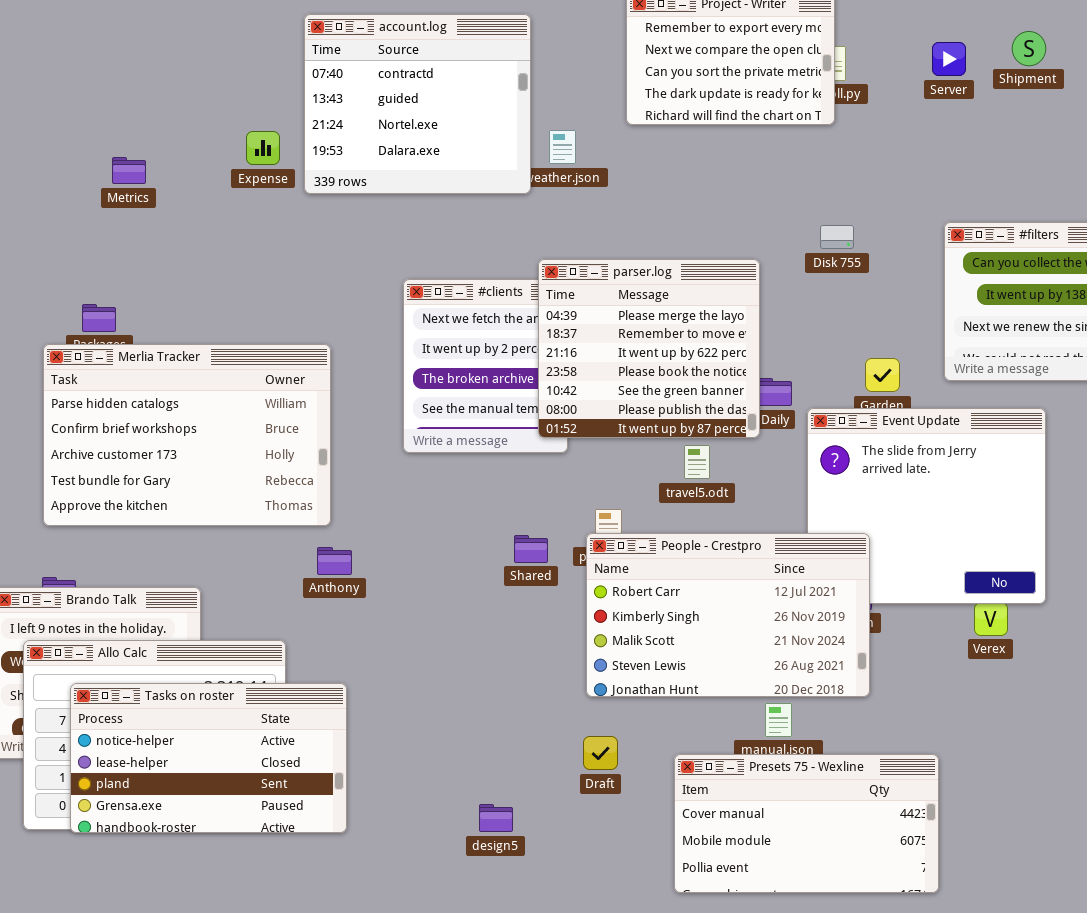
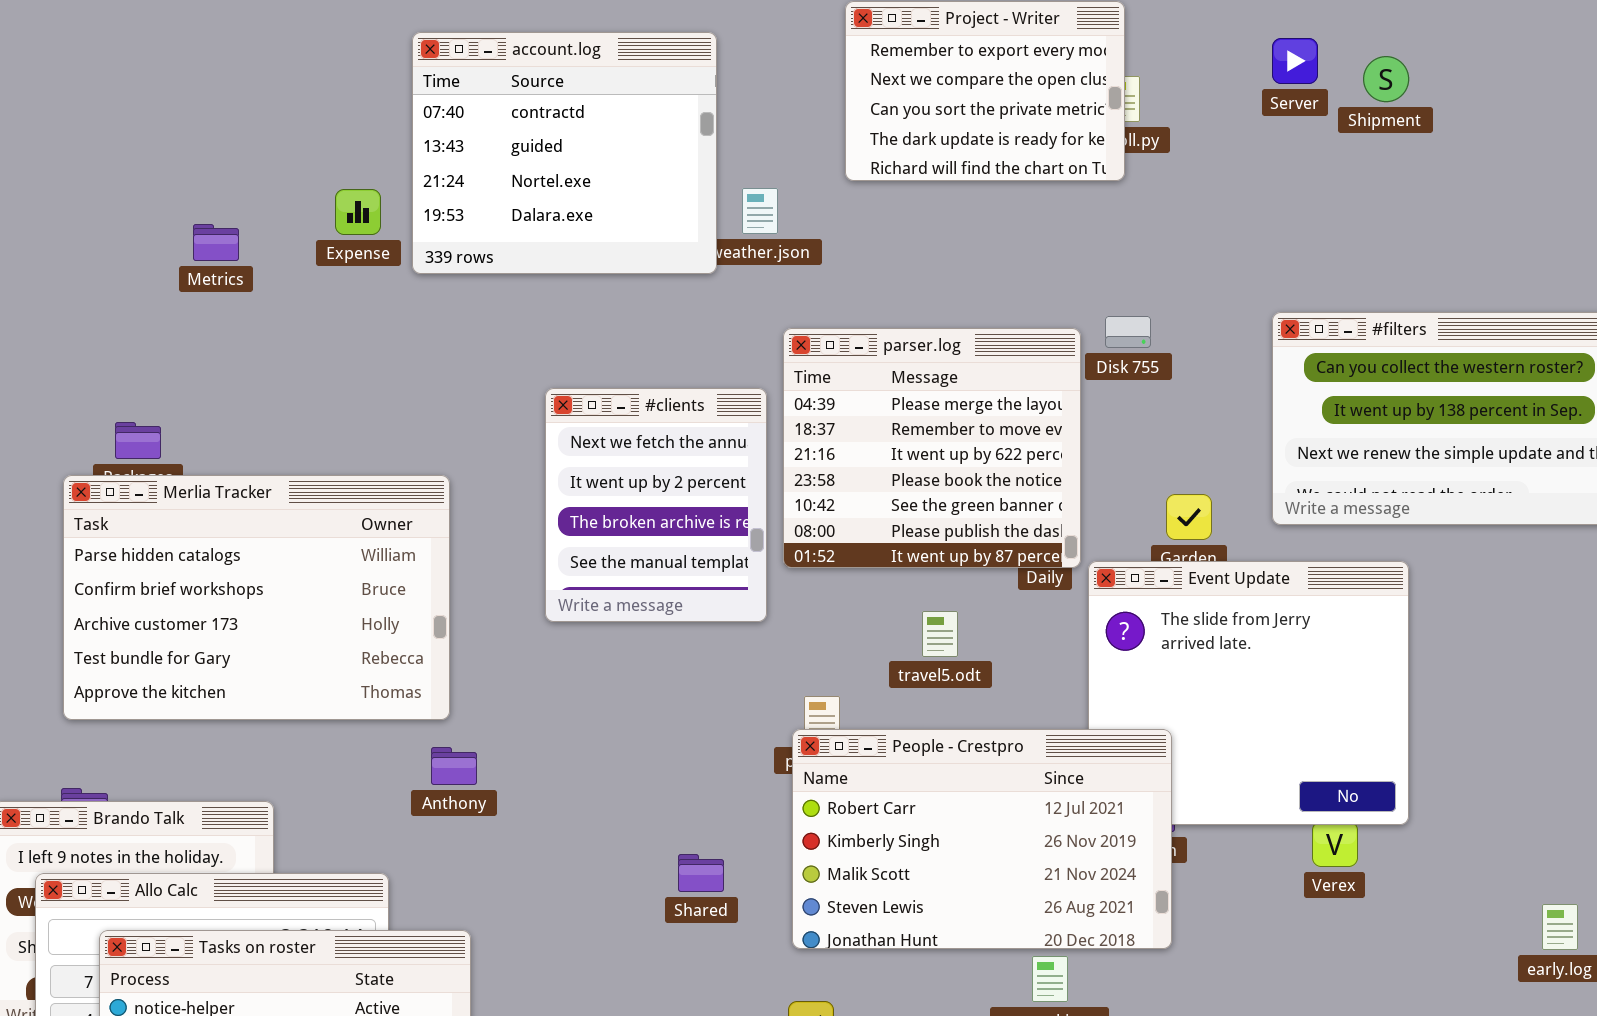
Server: [932,42,966,76] -> [1272,38,1318,84], moved
Metrics: [112,157,146,184] -> [193,224,239,261], moved
parser.log: [538,259,760,438] -> [783,328,1081,568], moved
Shared: [514,535,548,563] -> [678,854,724,892], moved

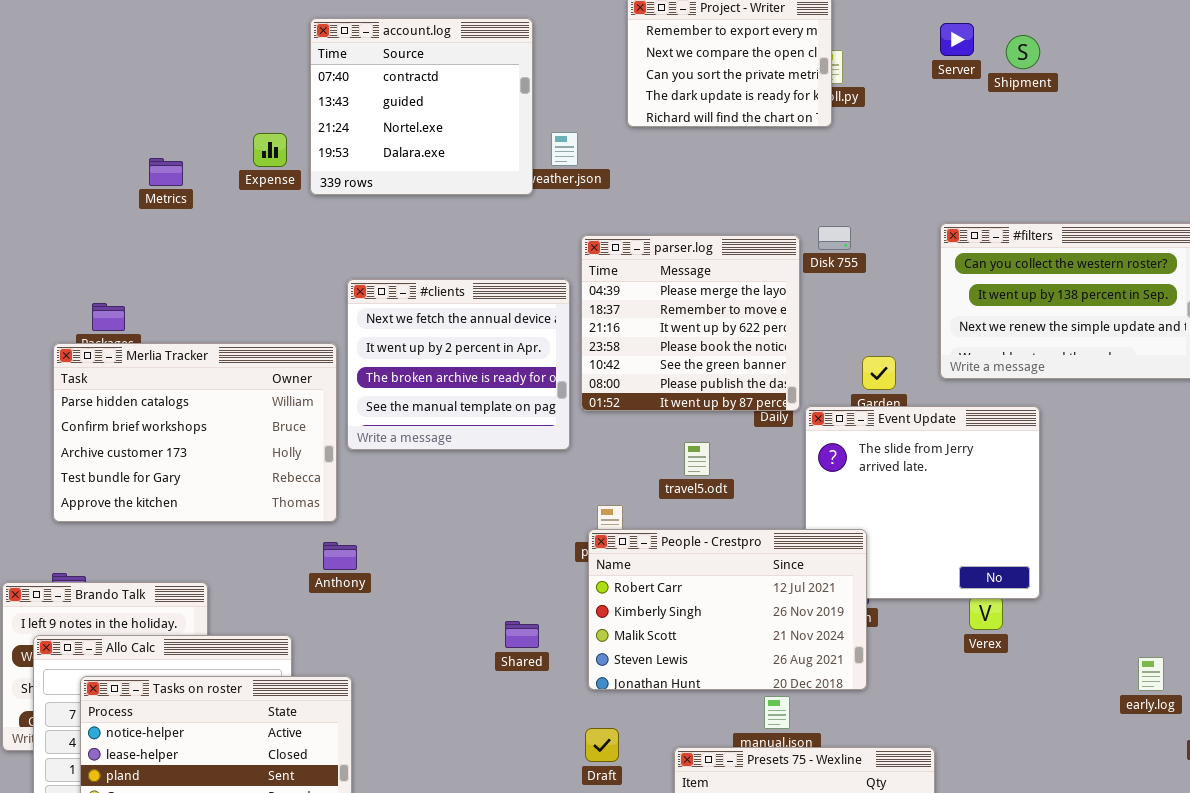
#clients: [545,388,767,622] -> [347,279,570,450], resized

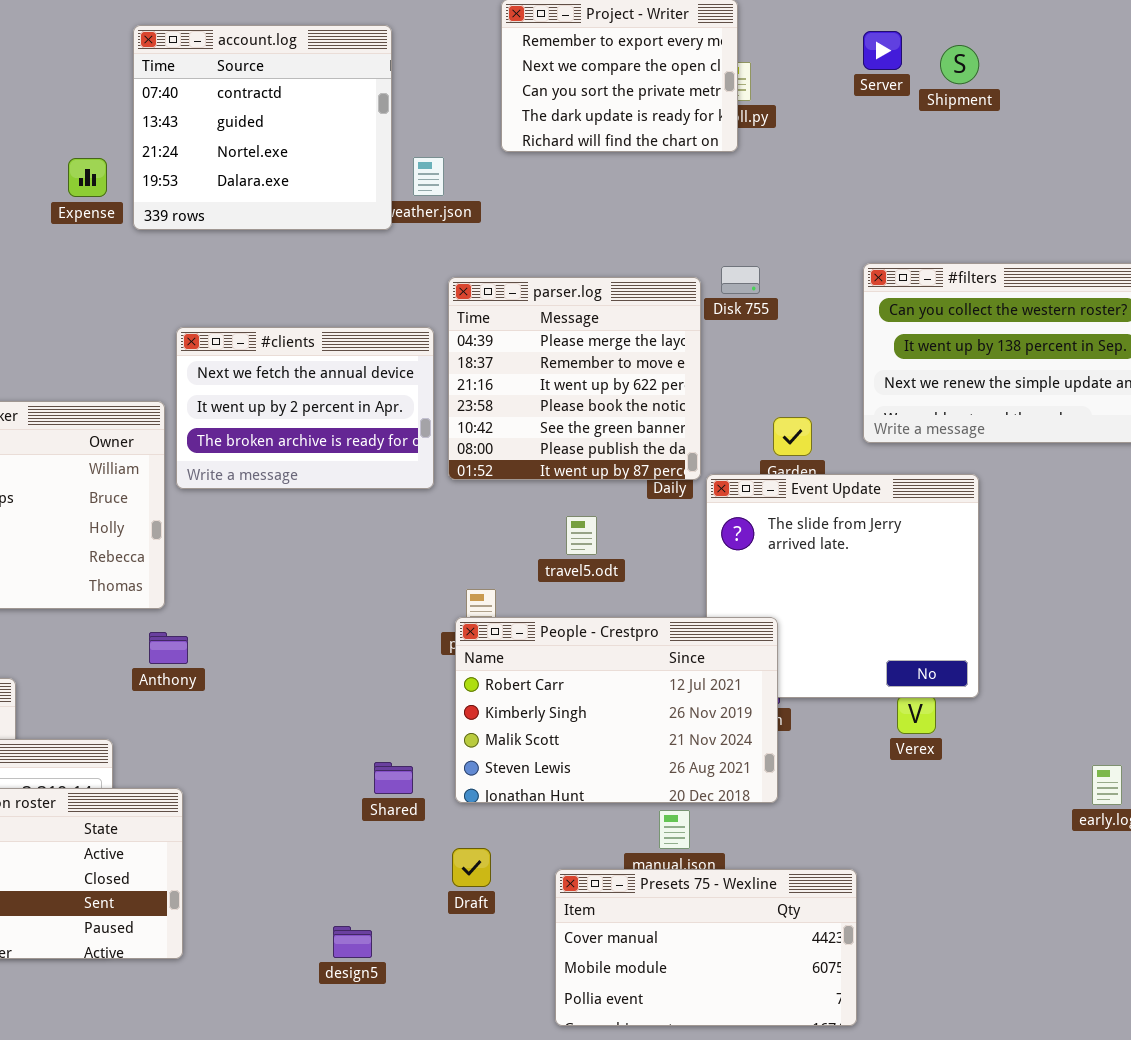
#clients: [347,279,570,450] -> [176,327,434,489], resized
Shared: [505,621,539,648] -> [374,762,413,794], moved

